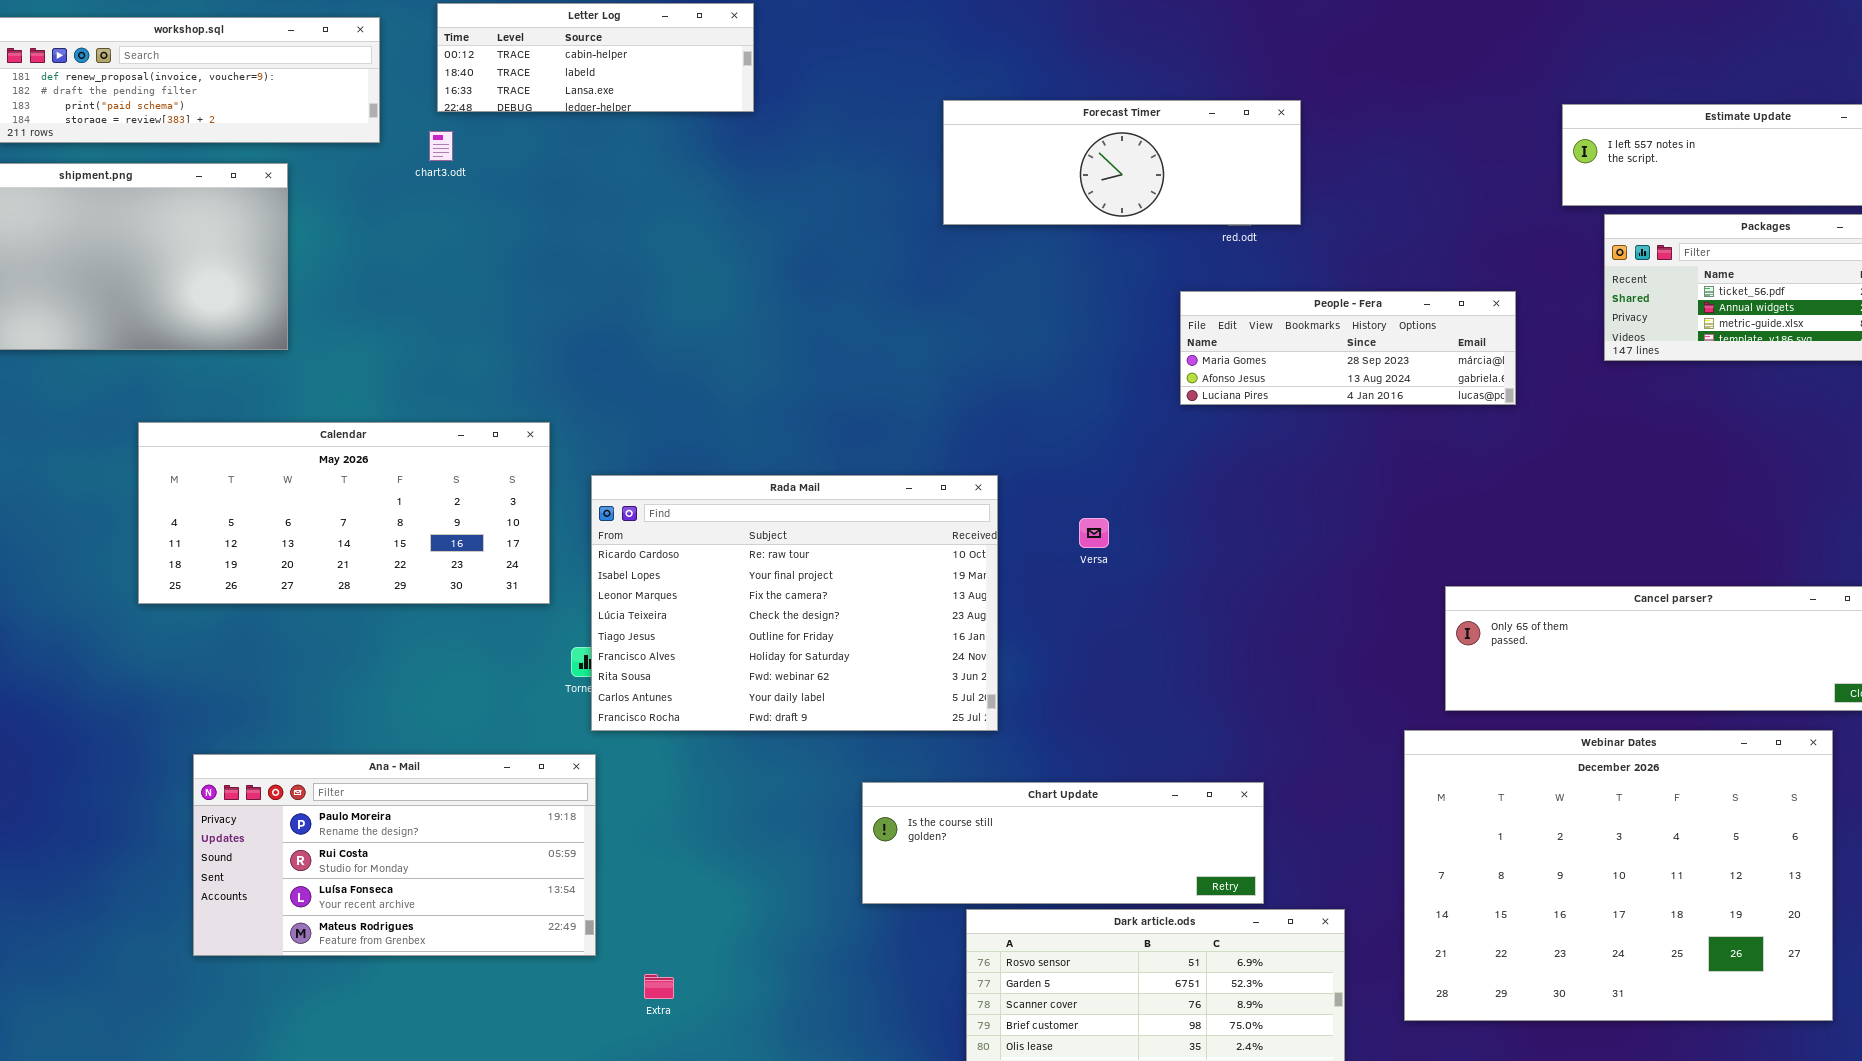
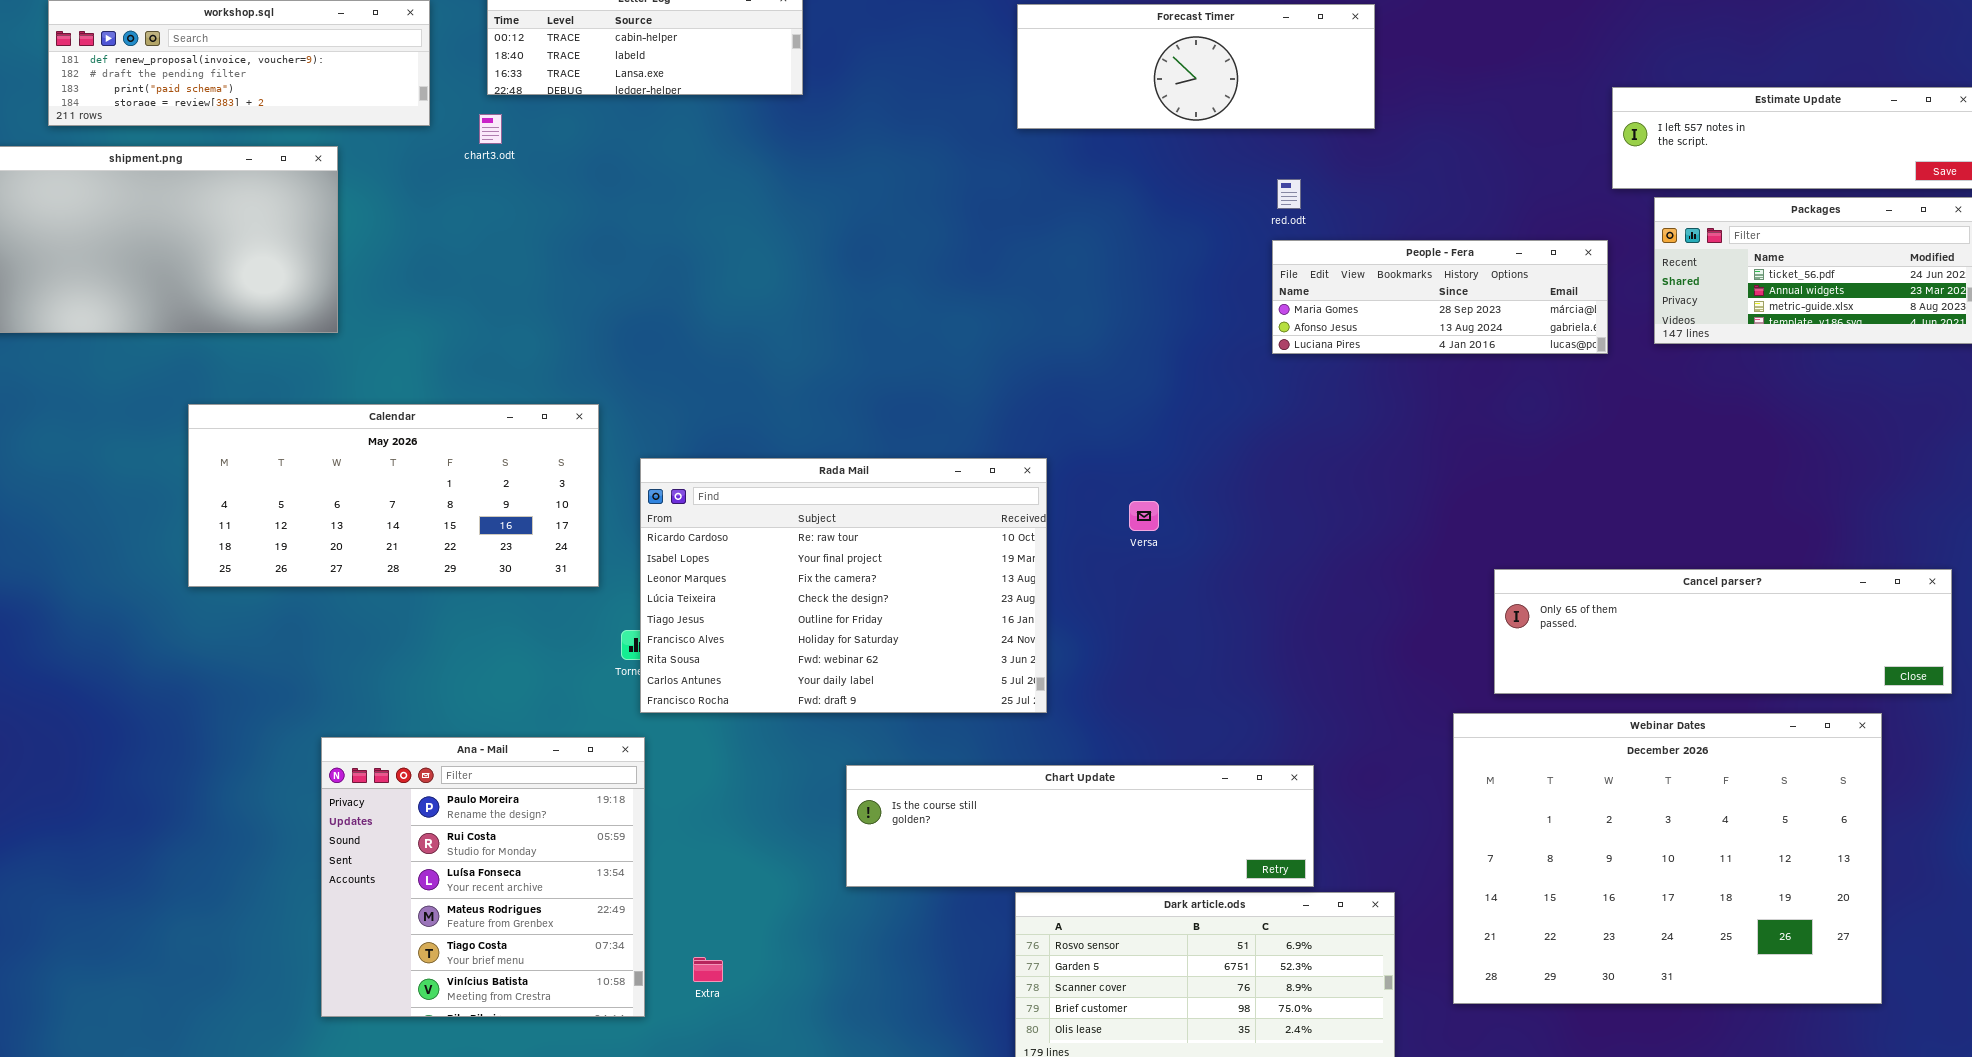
Forecast Timer: [943,100,1301,225] -> [1017,4,1375,129], moved
People - Fera: [1180,291,1516,405] -> [1272,240,1608,354], moved
Ana - Mail: [193,754,596,956] -> [321,737,645,1017], resized
Chart Update: [862,782,1264,904] -> [846,765,1314,887], resized

